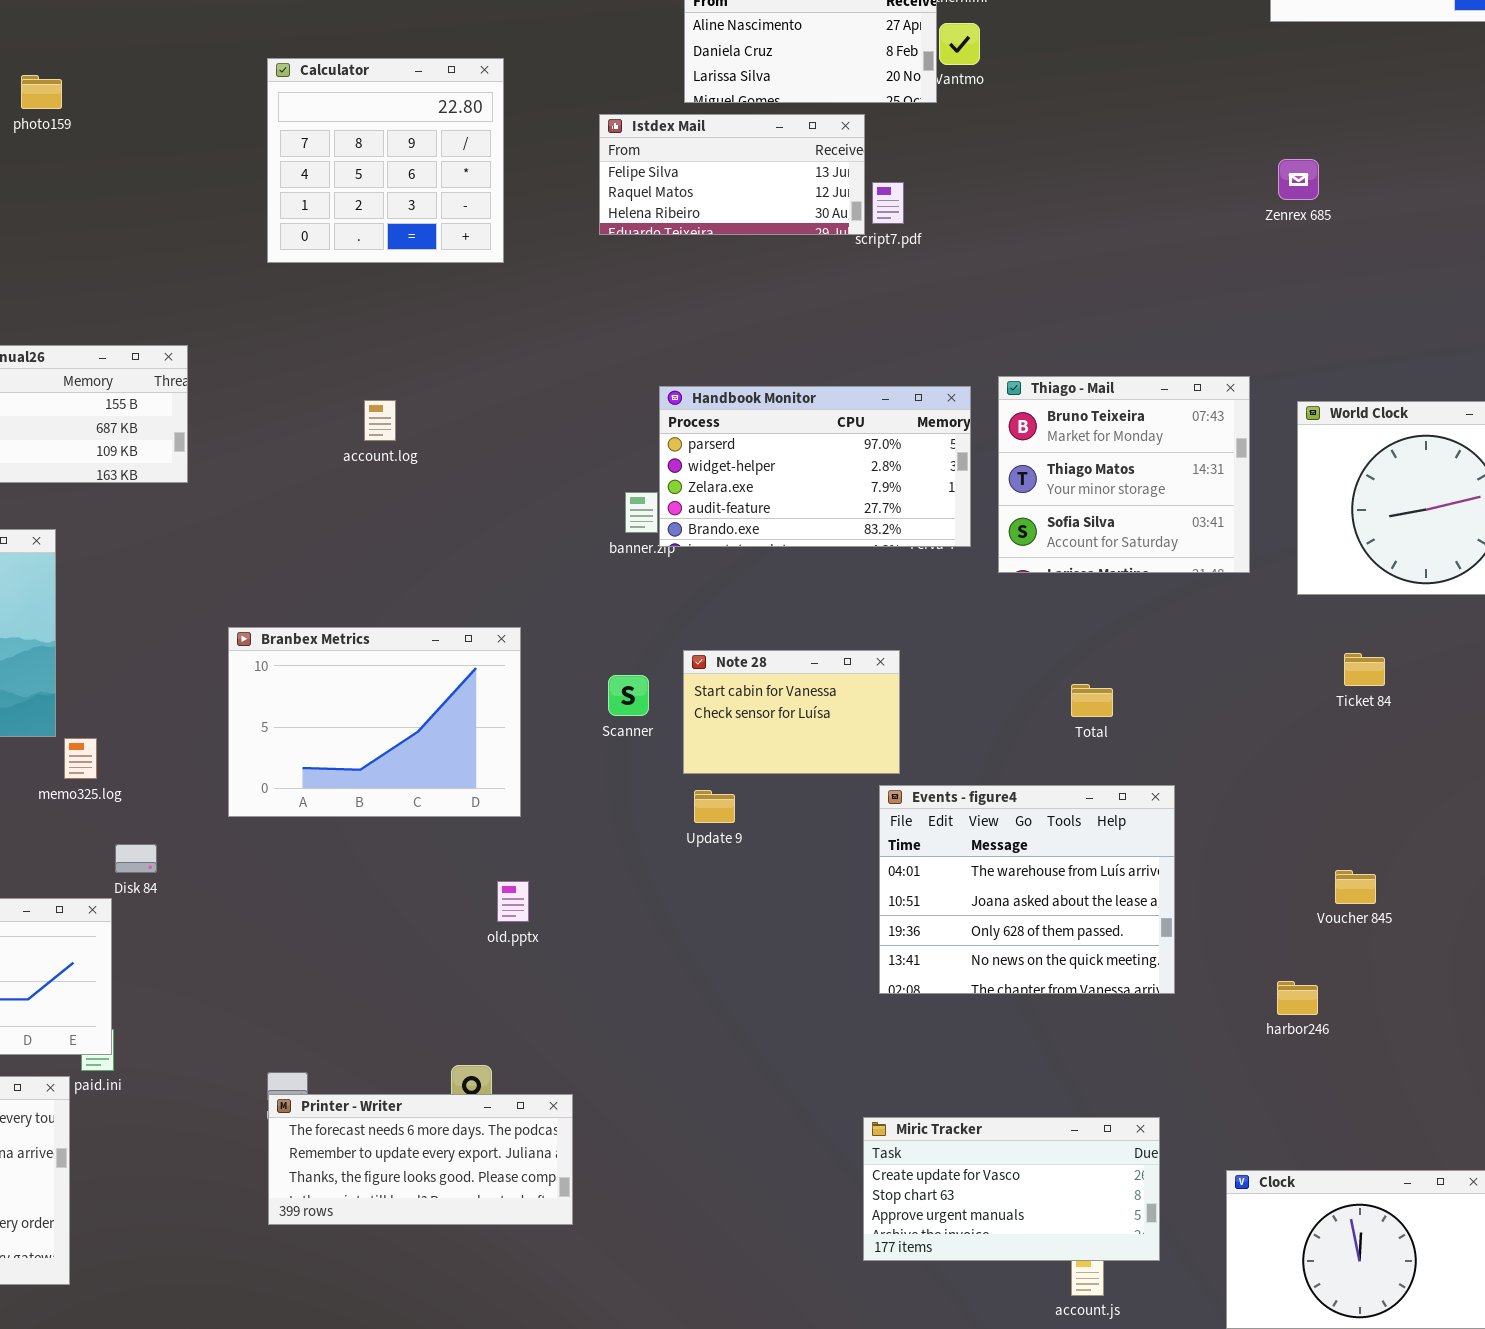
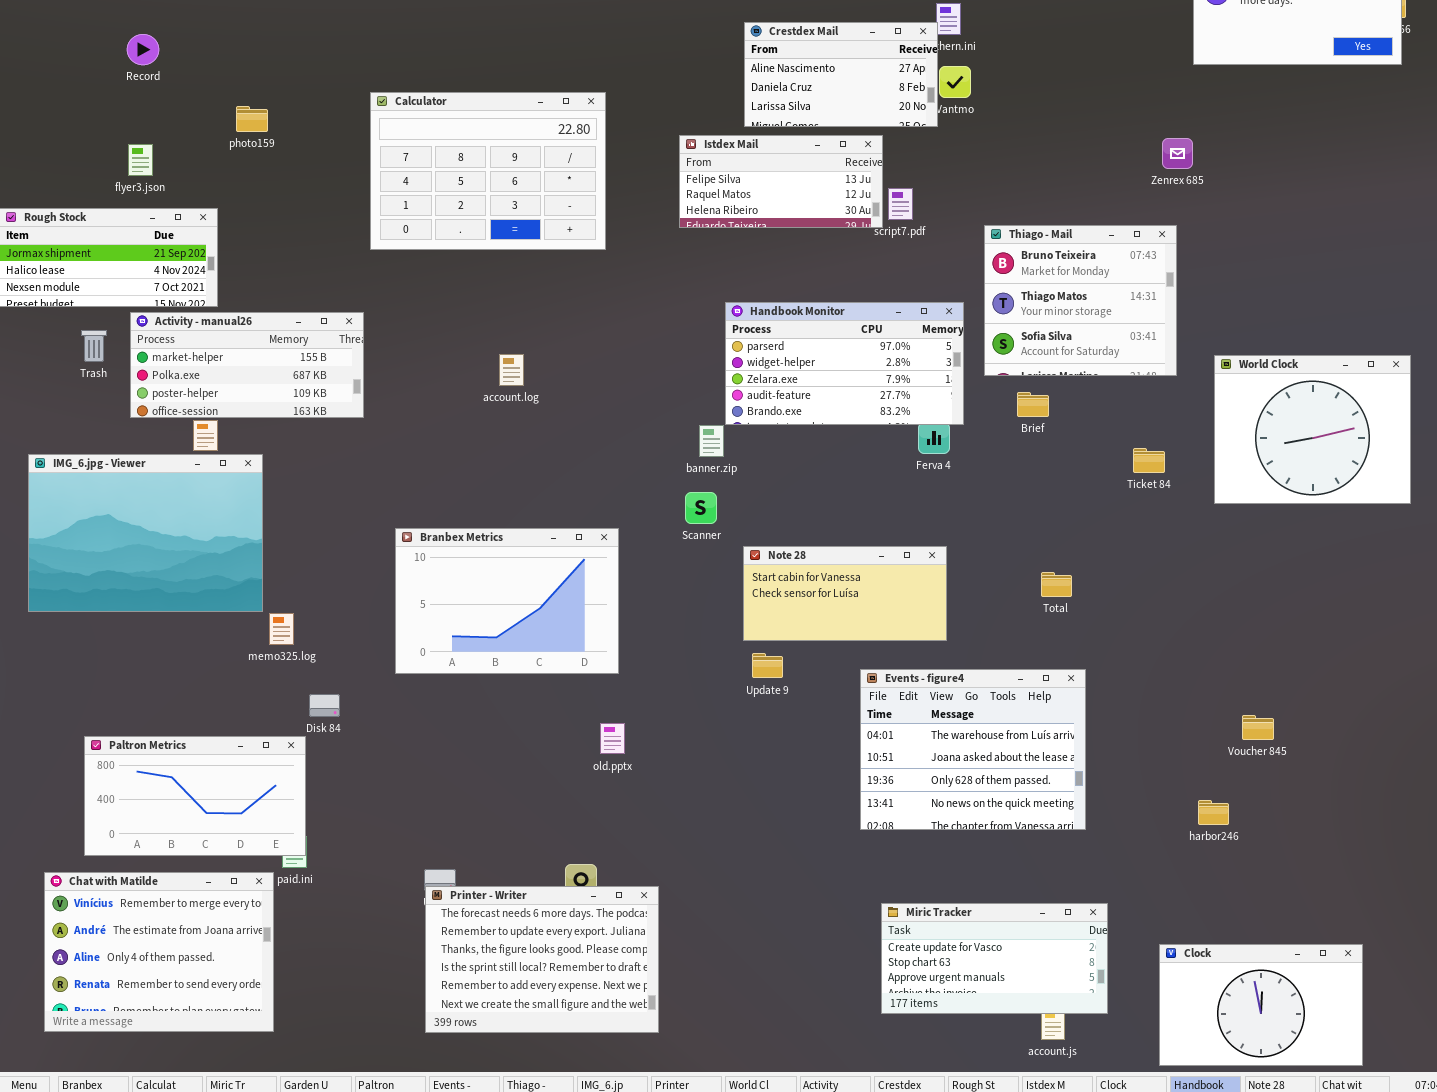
Calculator: [267,58,504,263] -> [370,92,606,250], resized
Zenrex 685: [1278,159,1319,200] -> [1162,138,1193,169], moved
Thiago - Mail: [998,376,1250,573] -> [984,225,1177,376], moved
Handbook Monitor: [659,386,971,547] -> [725,302,964,425], moved
Note 28: [683,650,900,774] -> [743,546,947,641], resized
Ticket 84: [1344,653,1385,686] -> [1133,448,1165,473], moved
Scanner: [608,675,649,716] -> [685,492,717,524], moved
Events - figure4: [879,785,1175,994] -> [860,669,1086,830], moved
Printer - Writer: [268,1094,573,1225] -> [425,886,659,1033], resized

